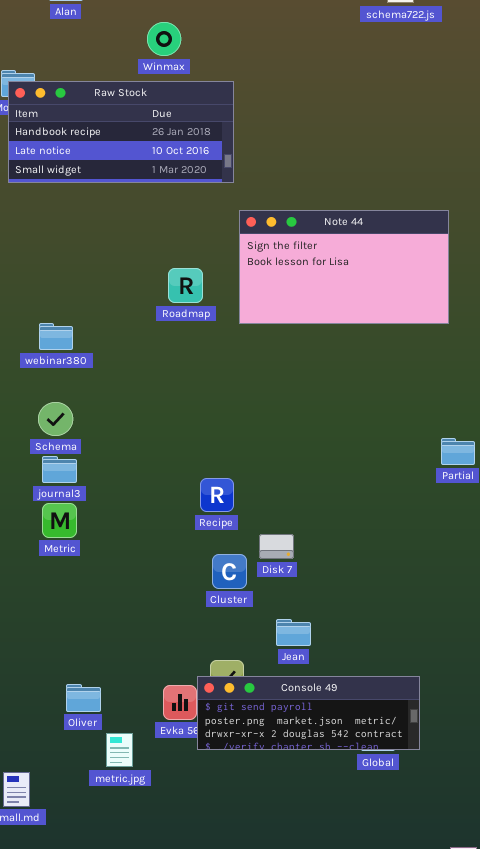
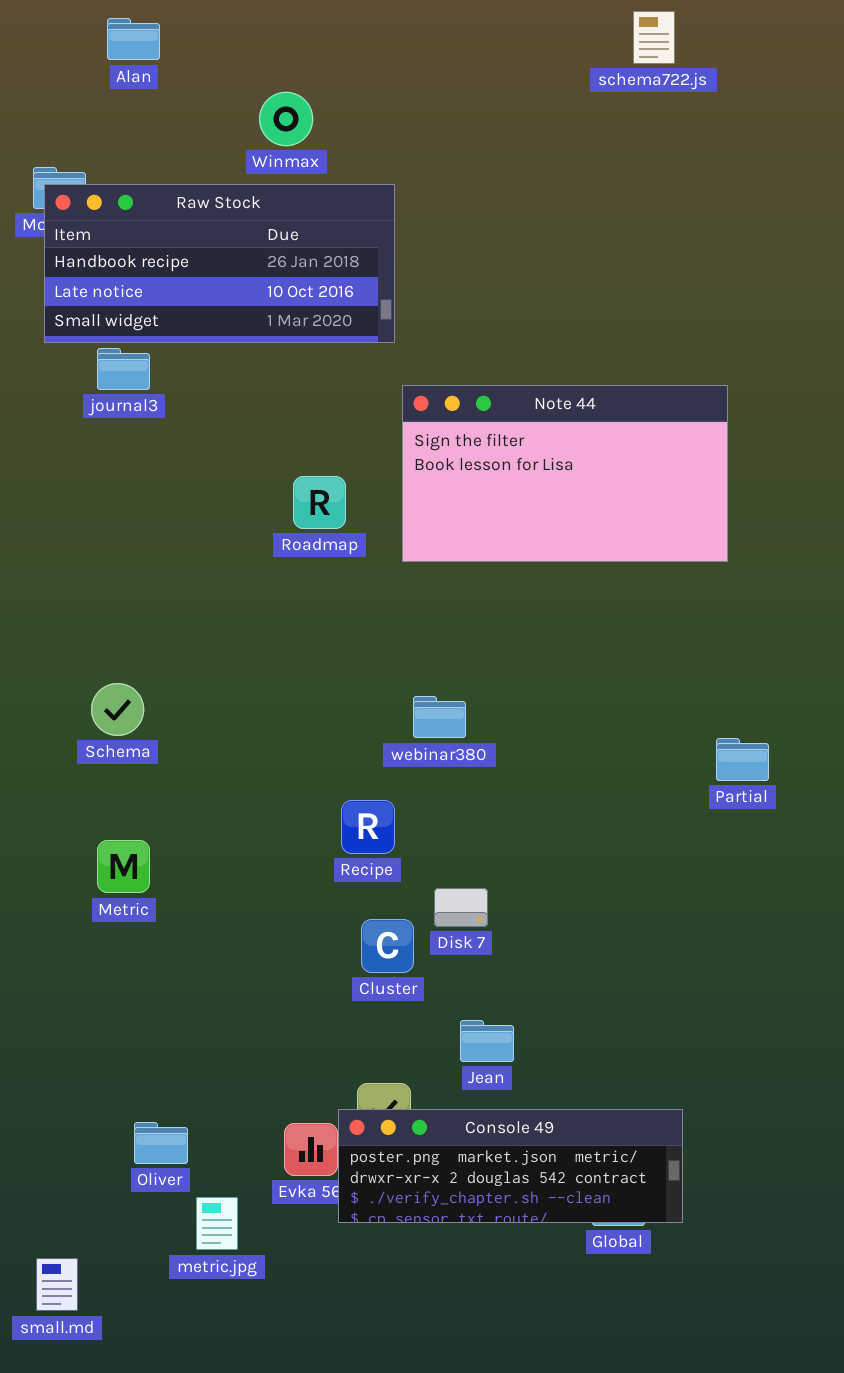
webinar380: [39,323,73,350] -> [413,696,466,738], moved
journal3: [42,456,77,483] -> [97,348,150,390], moved
Console 49: [197,676,420,750] -> [338,1109,683,1223], scrolled down 1 row

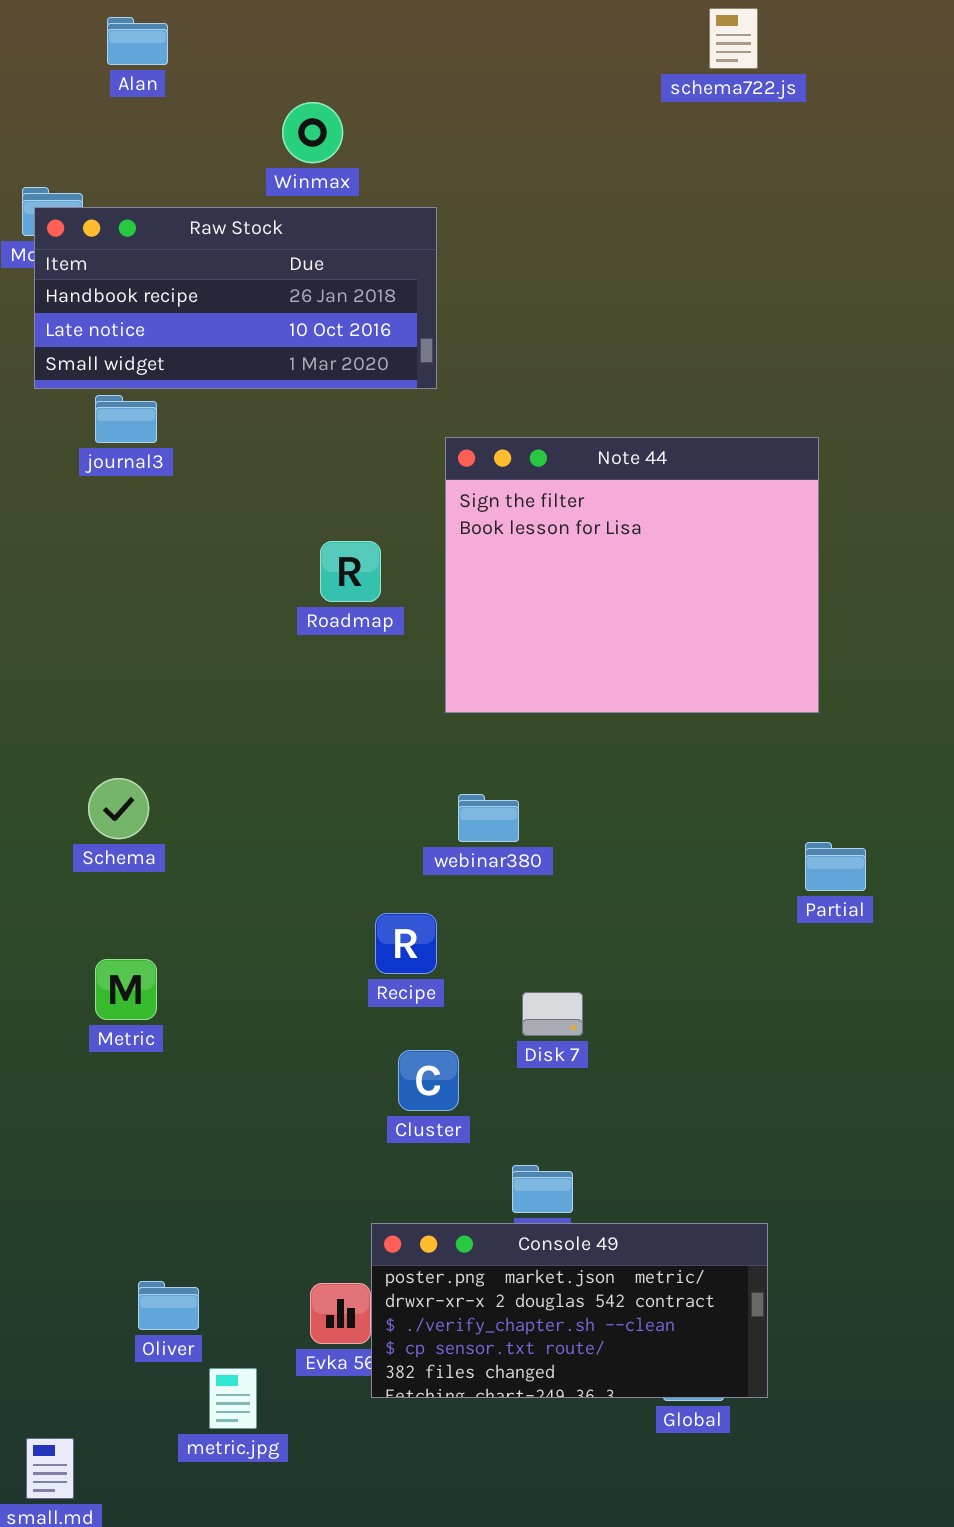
Note 44: [402,385,728,562] -> [445,437,819,713], resized
Disk 7: [434,888,488,927] -> [522,992,583,1036], moved
Console 49: [338,1109,683,1223] -> [371,1223,768,1398], resized

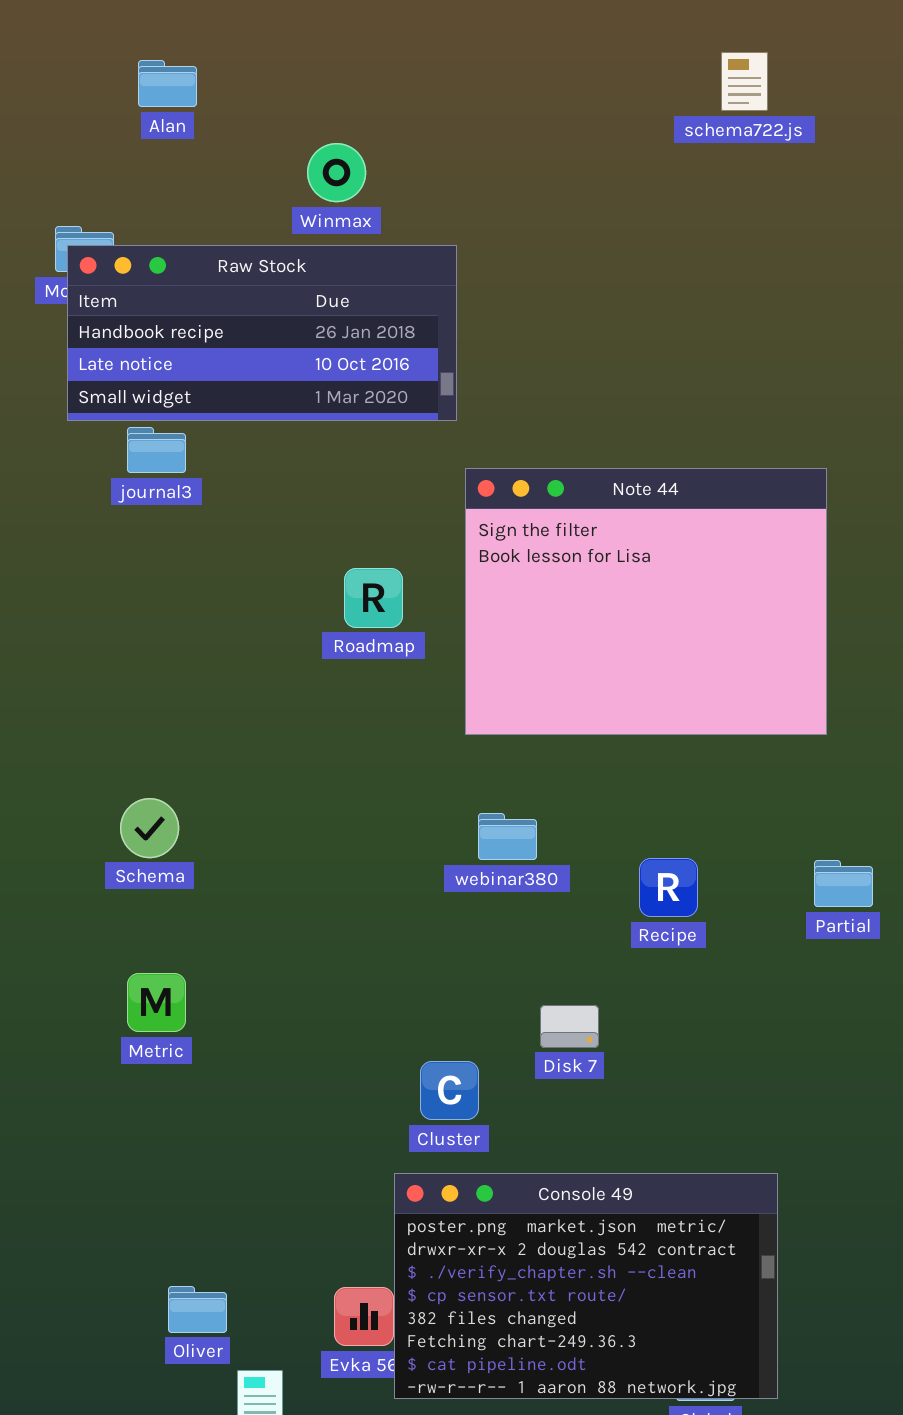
Recipe: [375,913,437,974] -> [639,858,698,917], moved
Console 49: [371,1223,768,1398] -> [394,1173,778,1399], resized

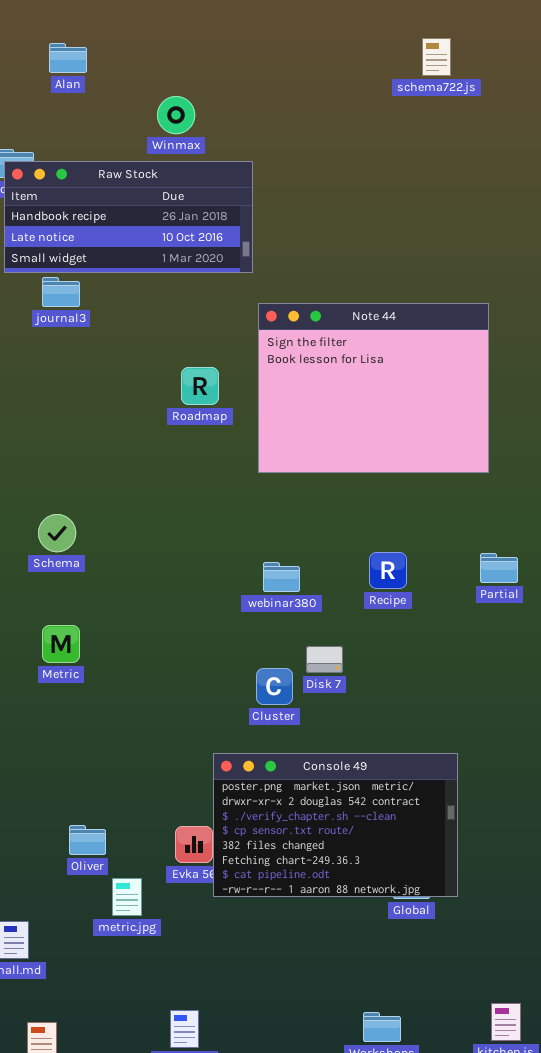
webinar380: [478,813,537,860] -> [263,562,300,592], moved
Cluster: [420,1061,479,1120] -> [256,668,293,705], moved

